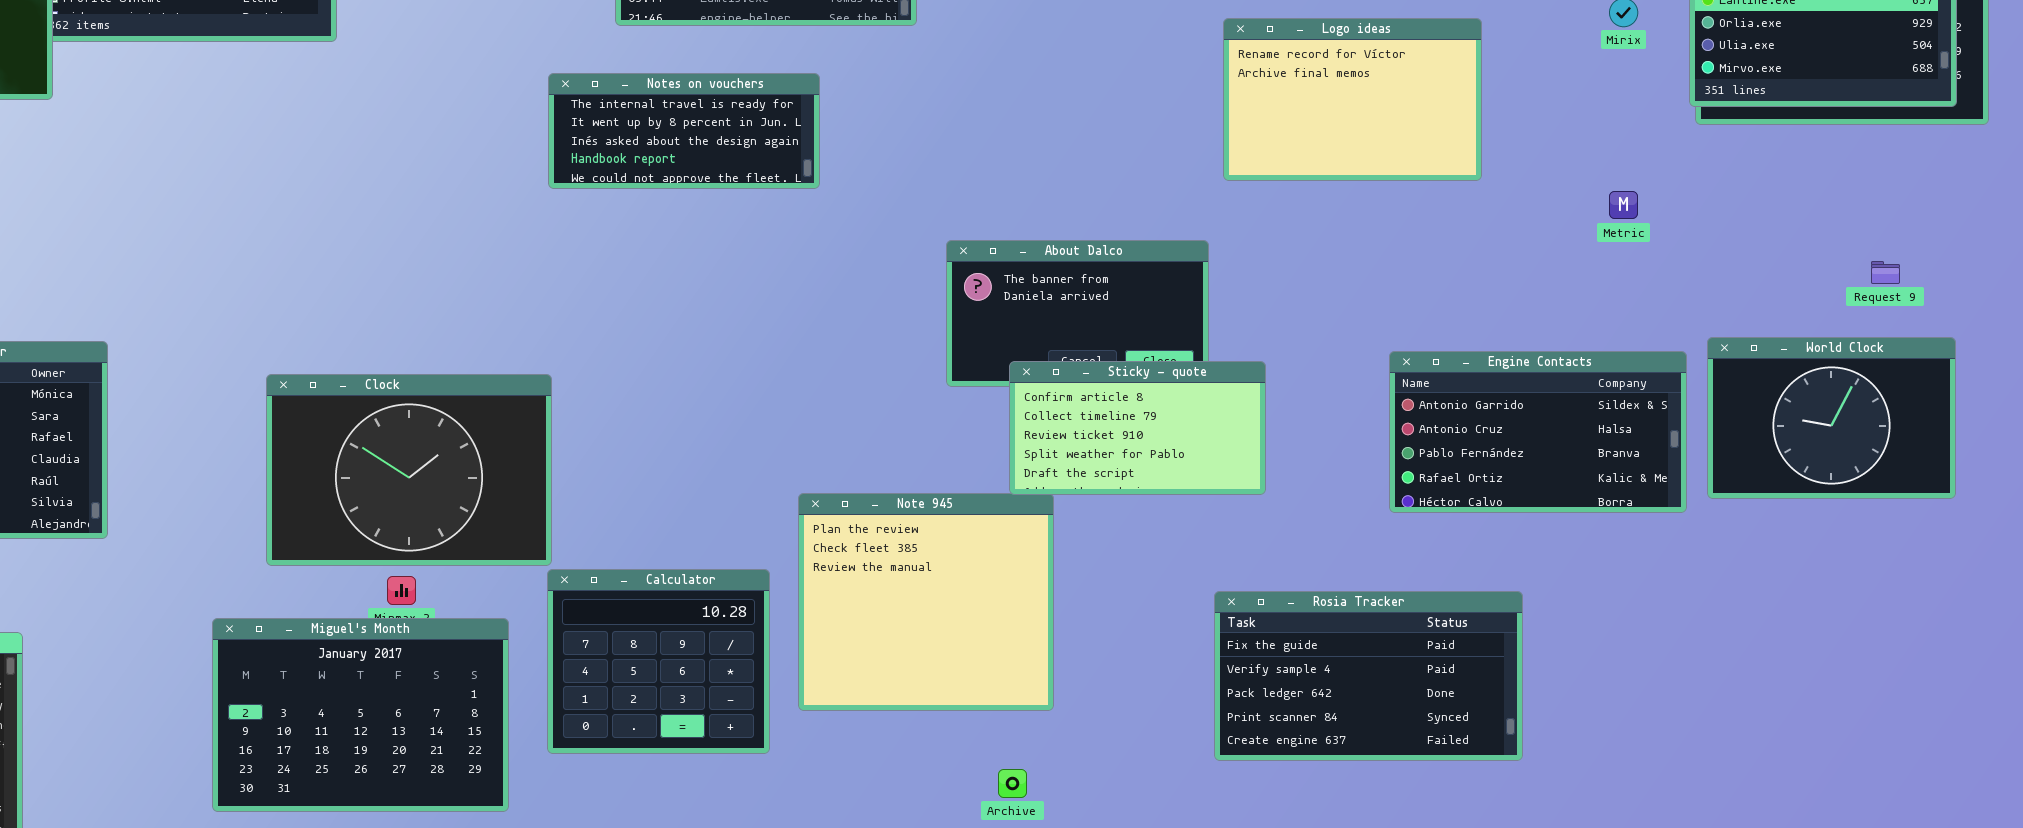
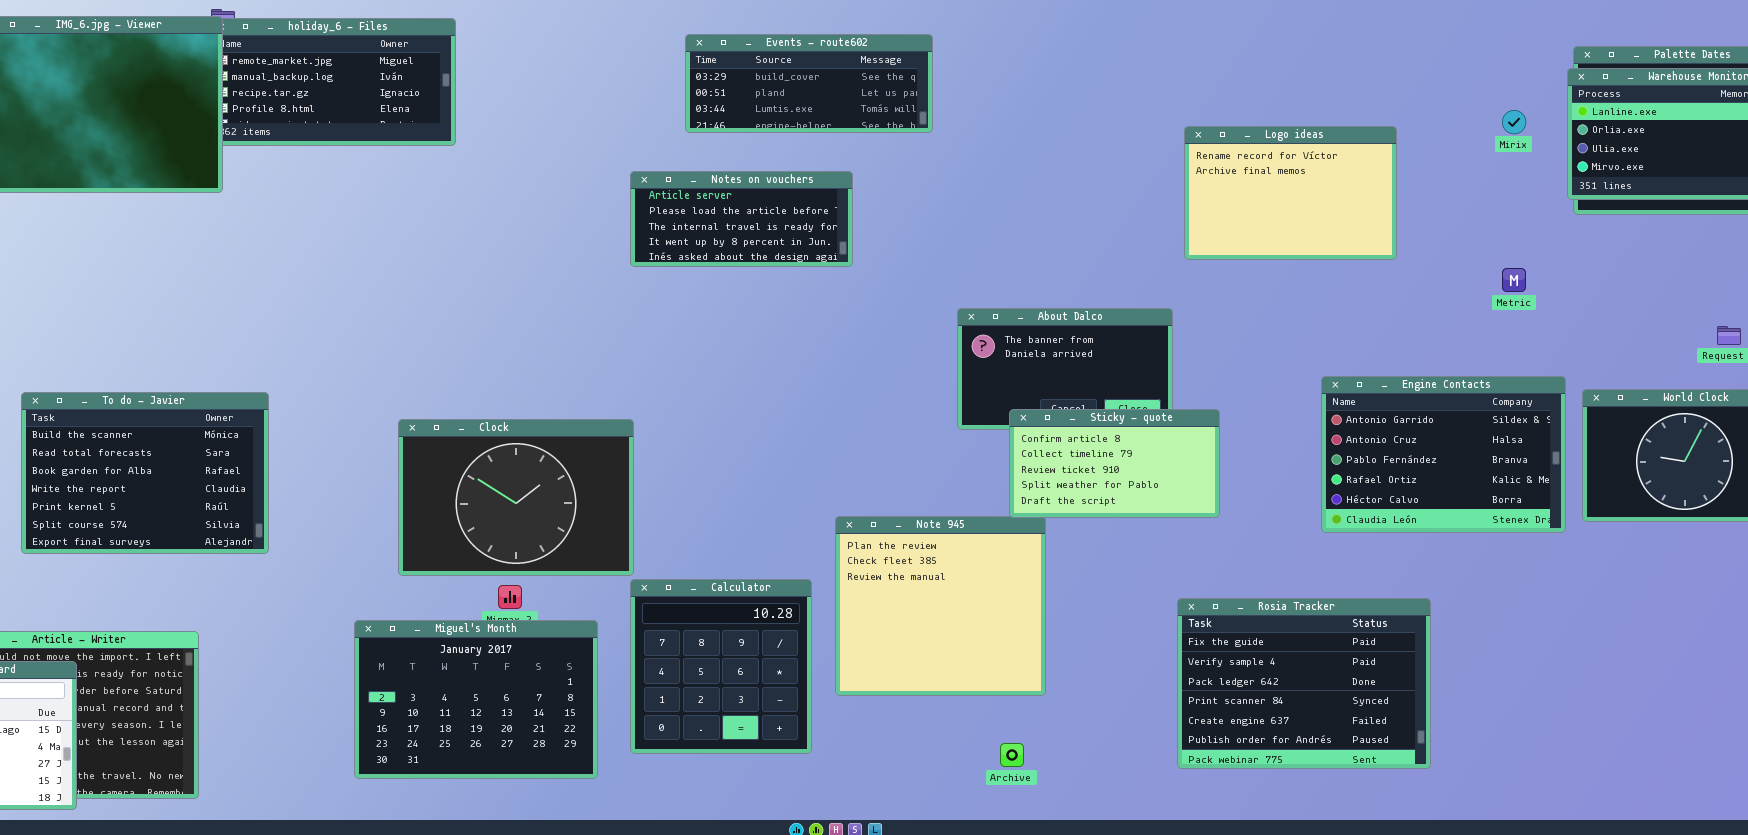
Notes on vouchers: [548,73,820,189] -> [630,171,853,267], scrolled up 2 rows
Engine Contacts: [1389,351,1687,513] -> [1321,376,1566,533], resized
Calculator: [547,569,770,754] -> [630,579,812,754], resized
Rosia Tracker: [1214,591,1523,761] -> [1177,598,1431,769], resized

